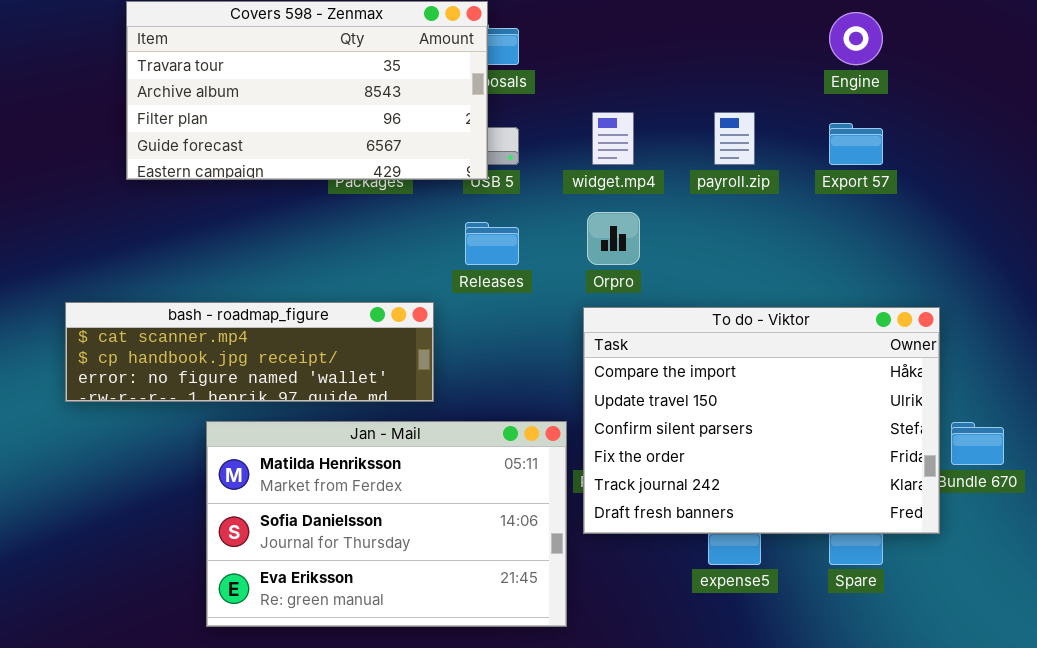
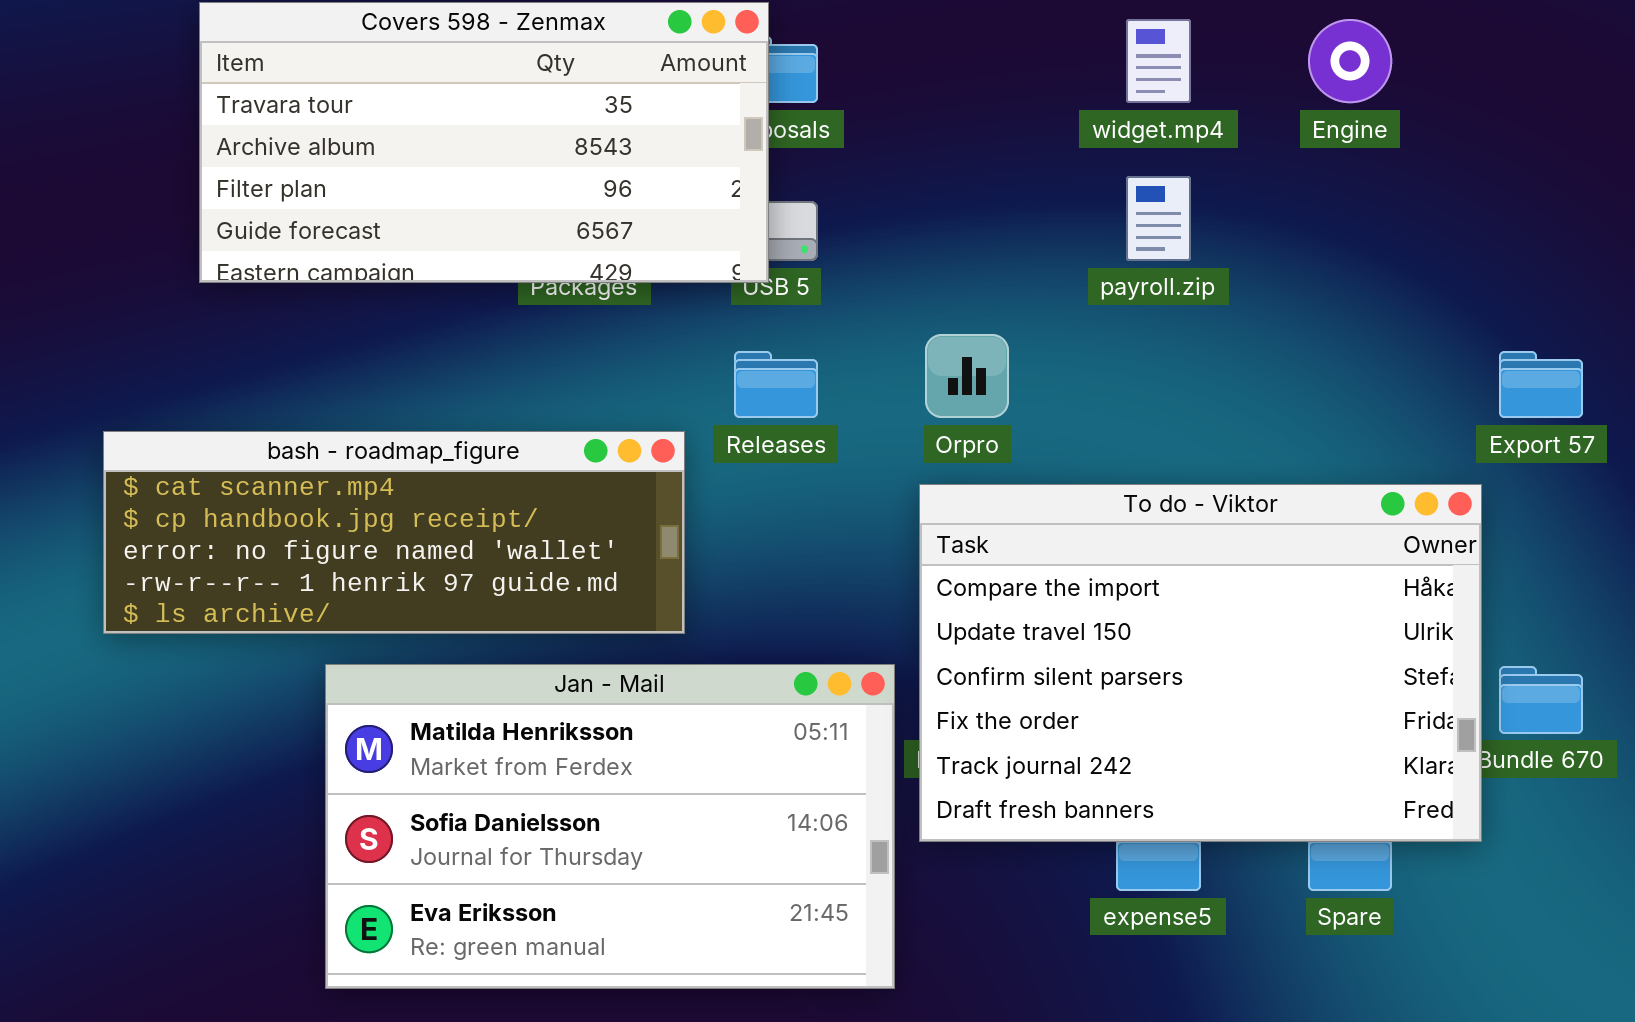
widget.mp4: [592,112,634,165] -> [1126,19,1191,103], moved
Export 57: [829,123,883,165] -> [1499,351,1583,418], moved
bash - roadmap_figure: [65,302,434,402] -> [103,431,685,634], resized

